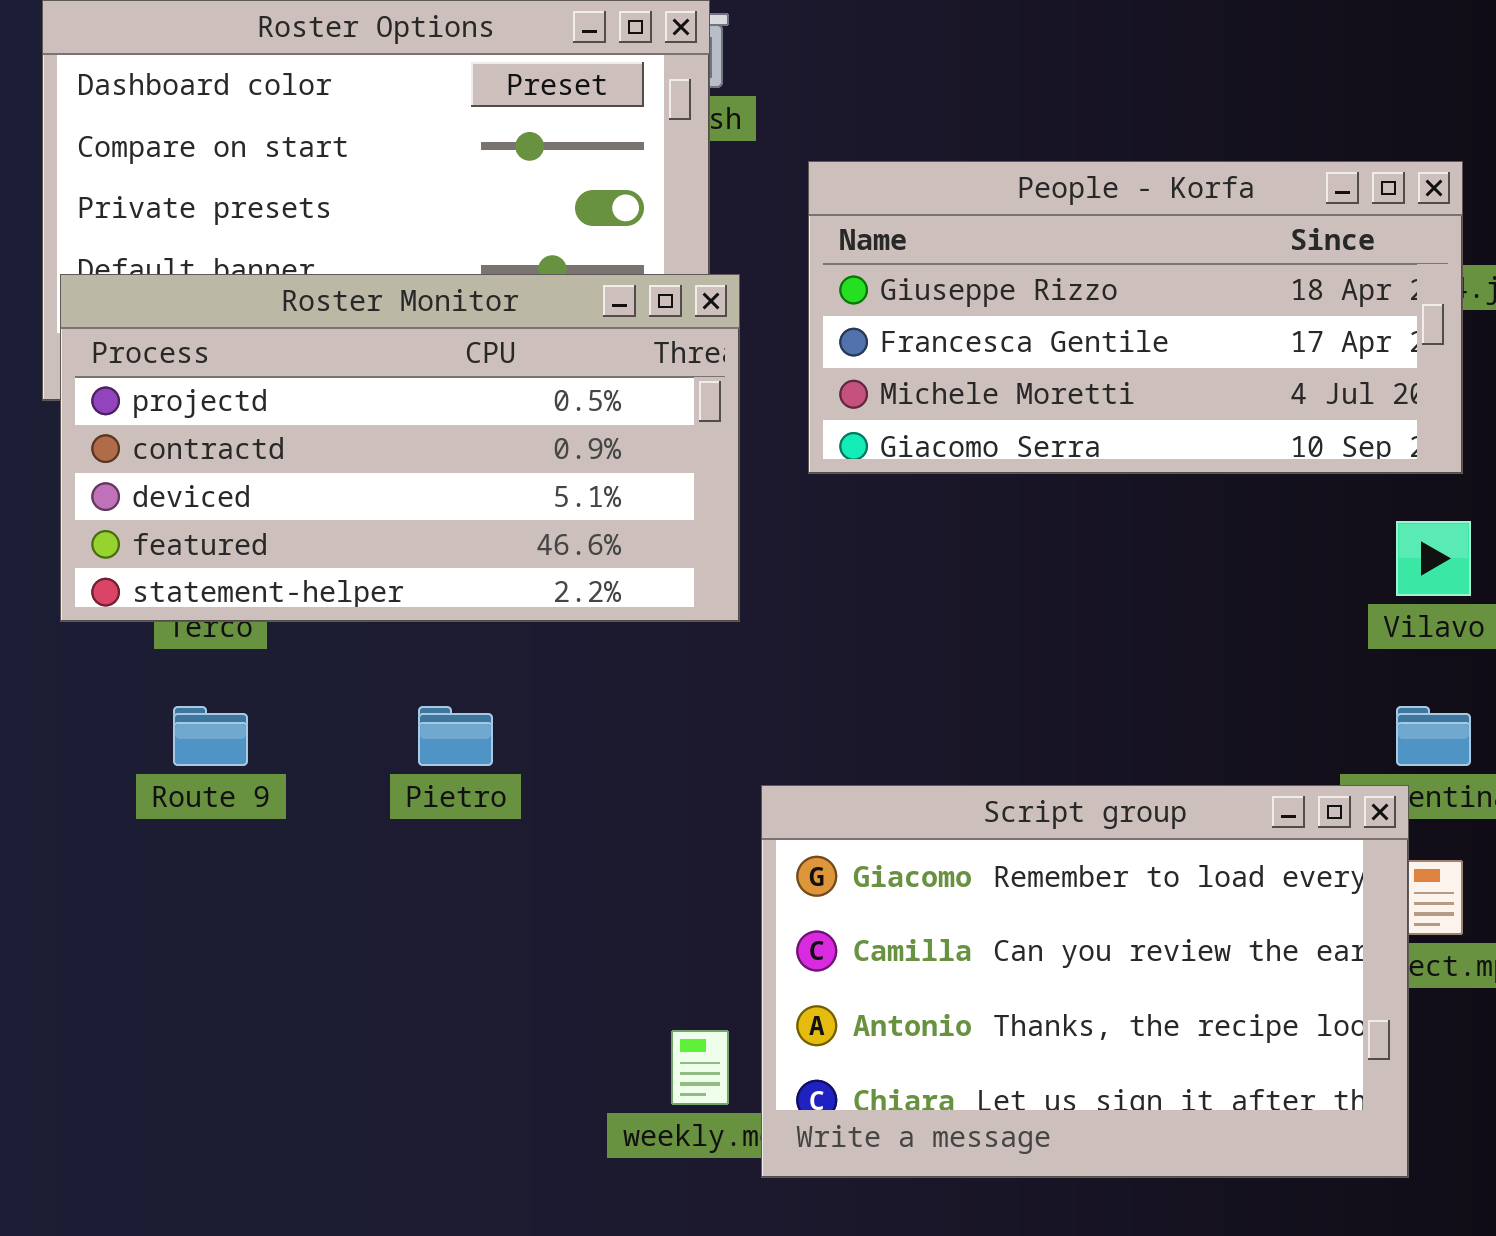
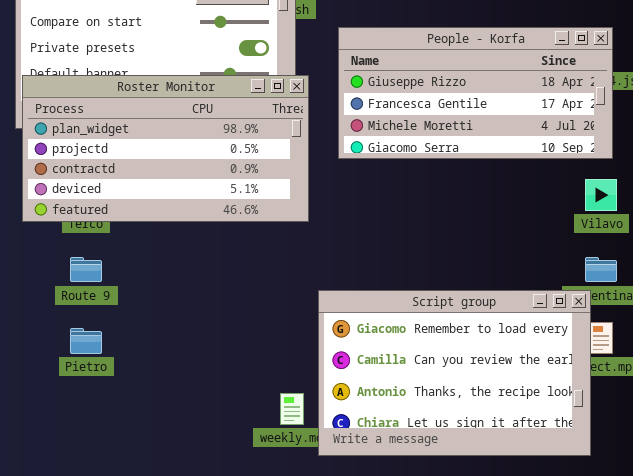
Roster Monitor: [60,274,740,622] -> [22,75,309,222], scrolled up 1 row
Pietro: [418,706,493,766] -> [70,328,102,354], moved

